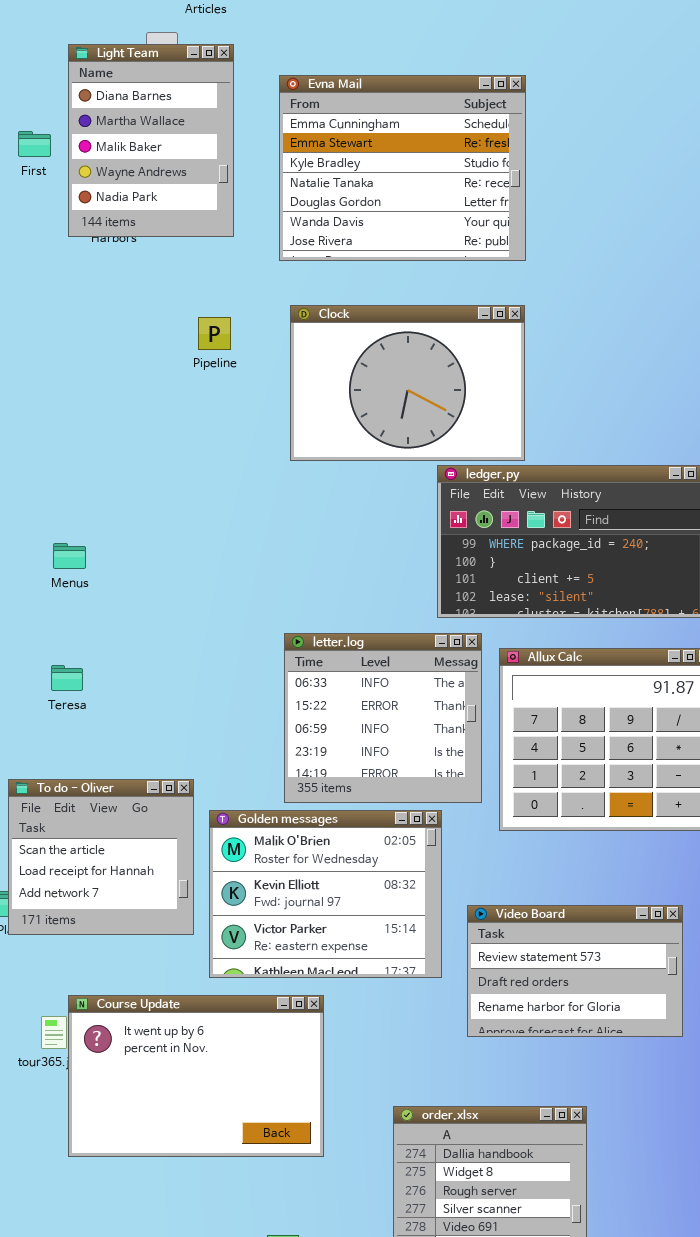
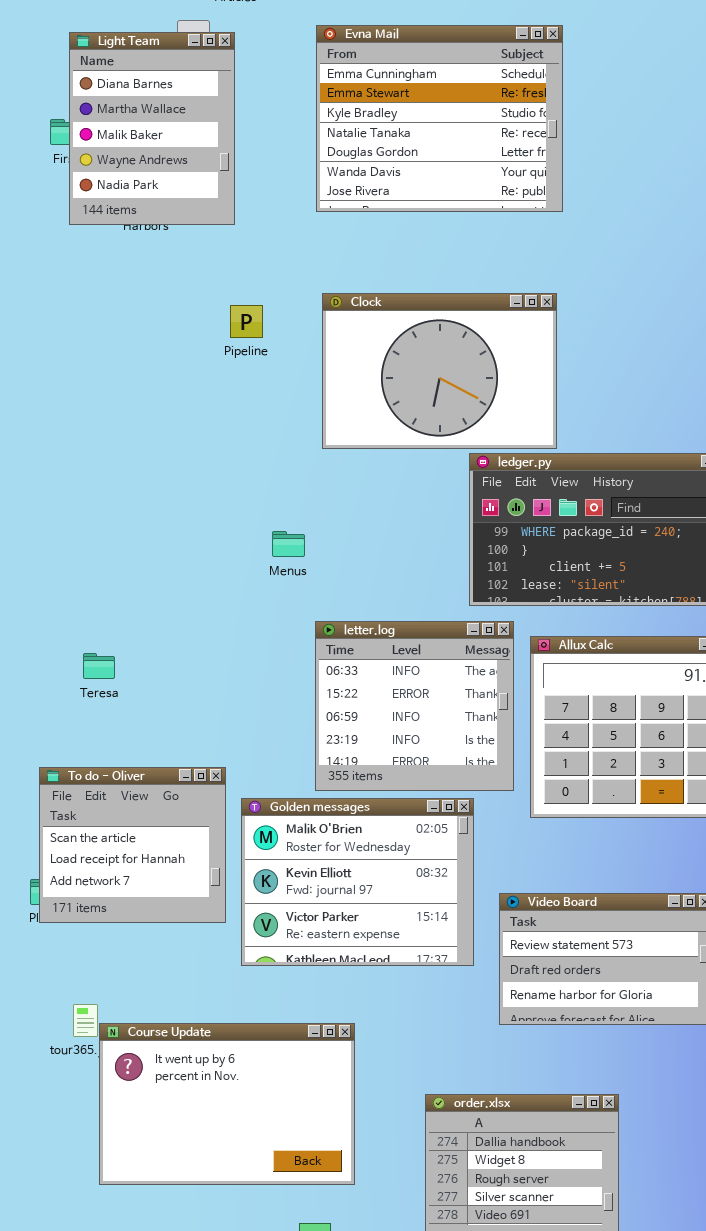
Light Team: [68,44,234,237] -> [69,32,235,225], moved
Evna Mail: [279,75,526,261] -> [316,25,563,212], moved
Menus: [53,543,86,569] -> [272,531,305,557], moved
Course Update: [68,995,324,1157] -> [99,1023,355,1185], moved

